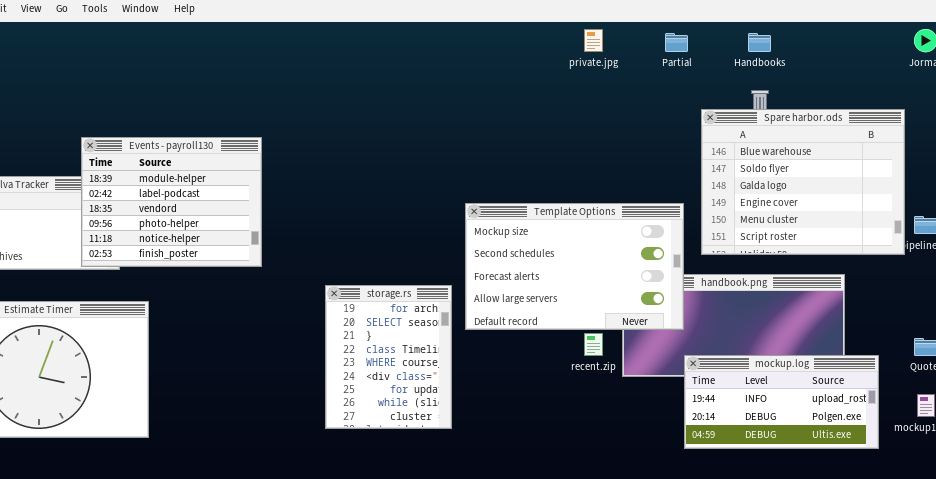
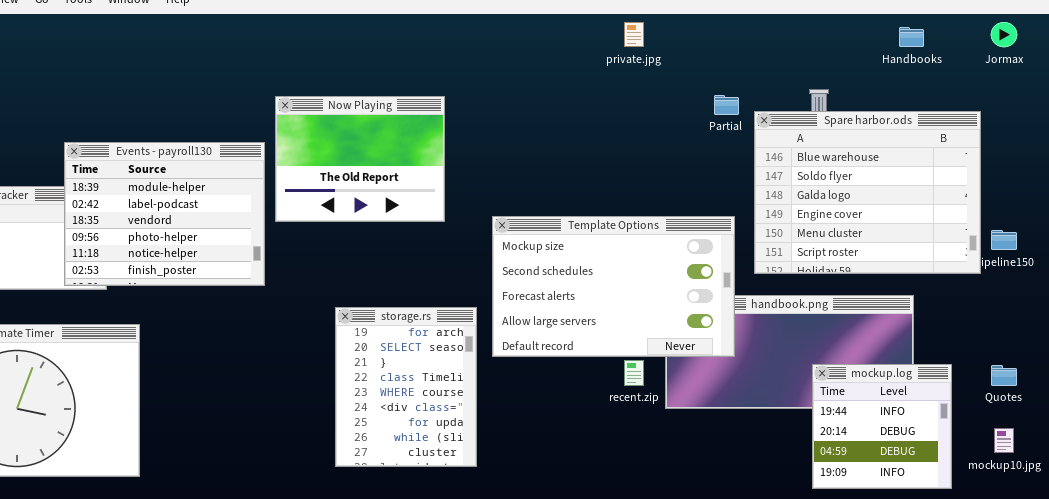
Partial: [665,33,688,52] -> [714,95,739,115], moved
Handbooks: [748,33,771,52] -> [899,27,924,47], moved
Now Playing: none -> [275,96,445,222], opened
mockup.log: [684,355,879,449] -> [812,364,952,489], resized

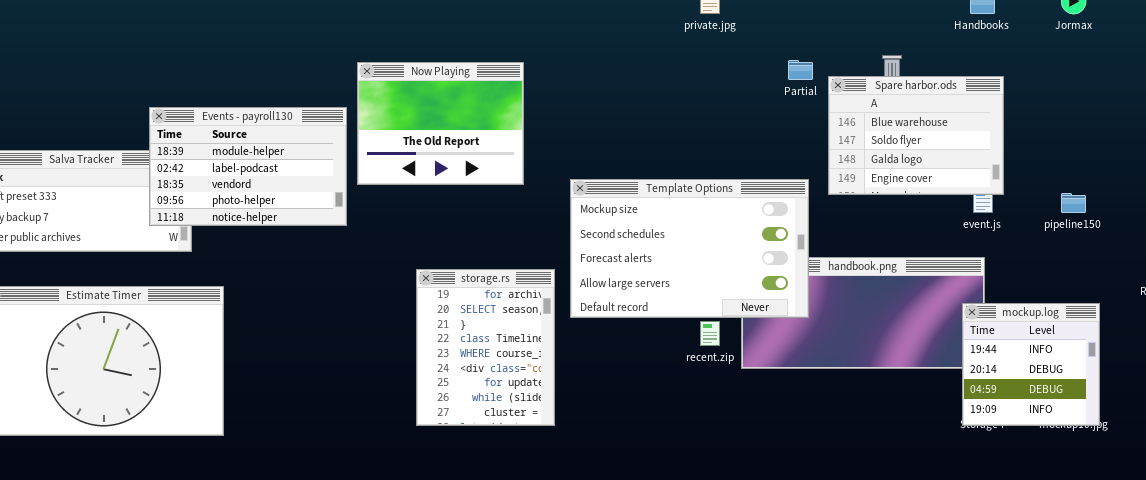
Spare harbor.ods: [754,111,981,274] -> [828,76,1004,195], resized
Events - payroll130: [64,142,265,286] -> [149,107,347,226], resized
mockup.log: [812,364,952,489] -> [962,303,1100,426], moved

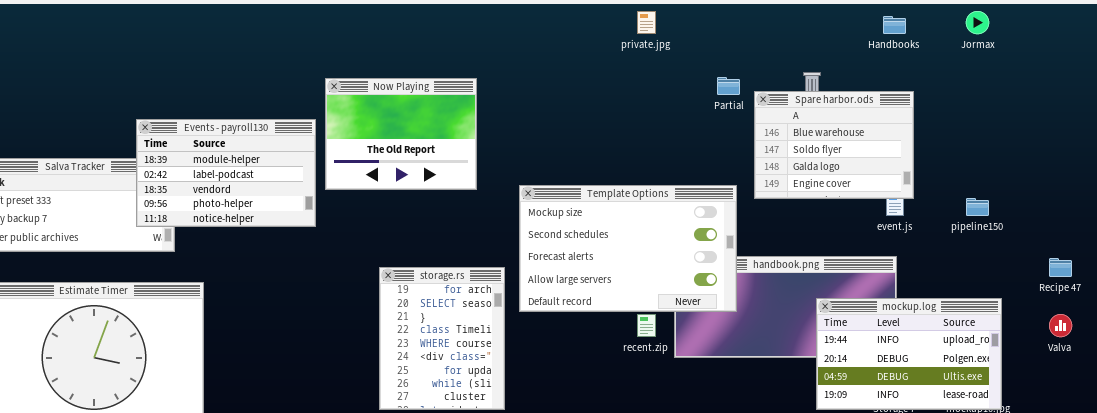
mockup.log: [962,303,1100,426] -> [816,298,1002,410], resized

